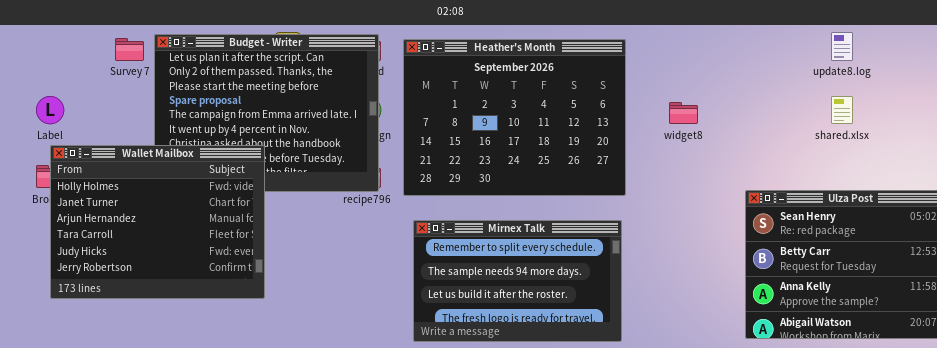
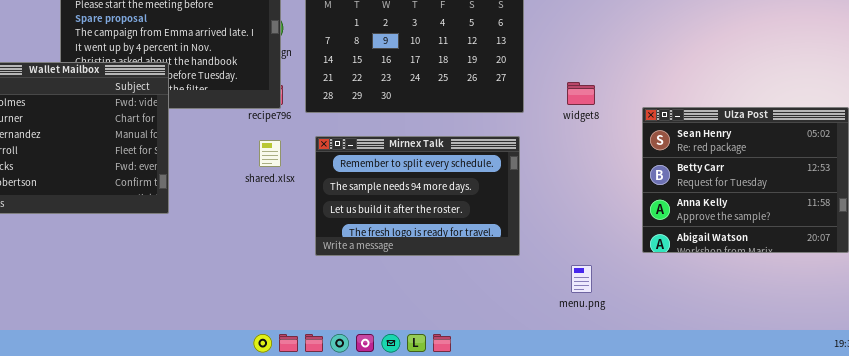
shared.xlsx: [831,96,853,124] -> [259,140,281,167], moved
widget8: [669,102,698,124] -> [567,82,595,105], moved

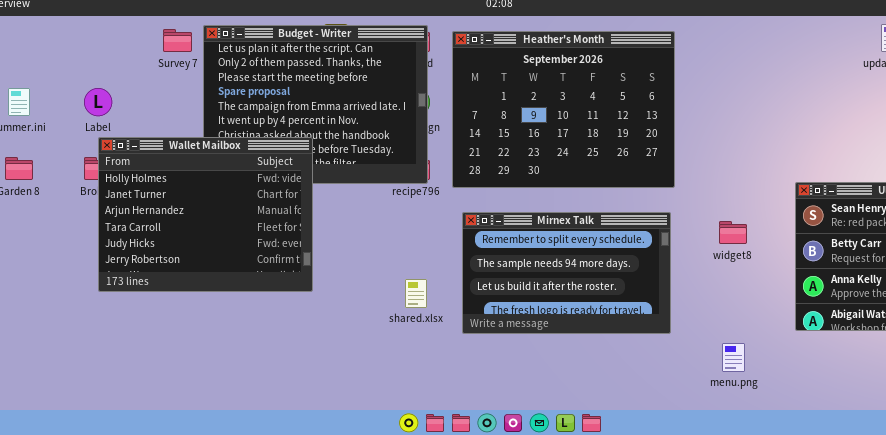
widget8: [567,82,595,105] -> [719,221,747,244], moved
shared.xlsx: [259,140,281,167] -> [405,279,427,308], moved

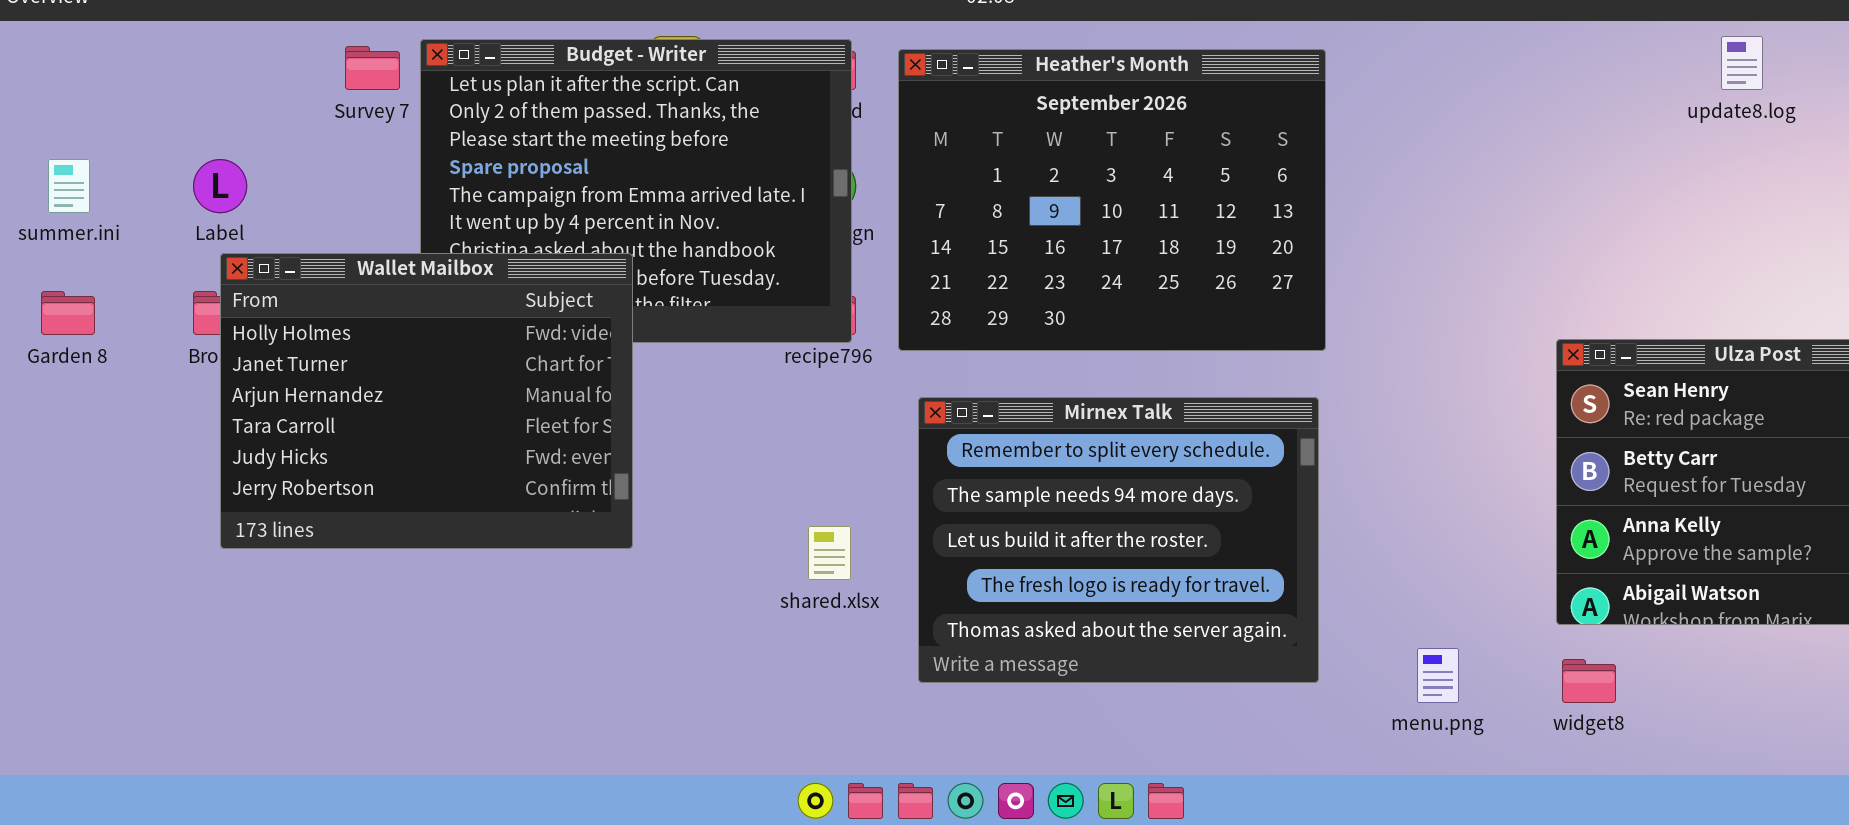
Mirnex Talk: [462,212,671,334] -> [918,397,1319,683], resized
widget8: [719,221,747,244] -> [1562,659,1616,703], moved

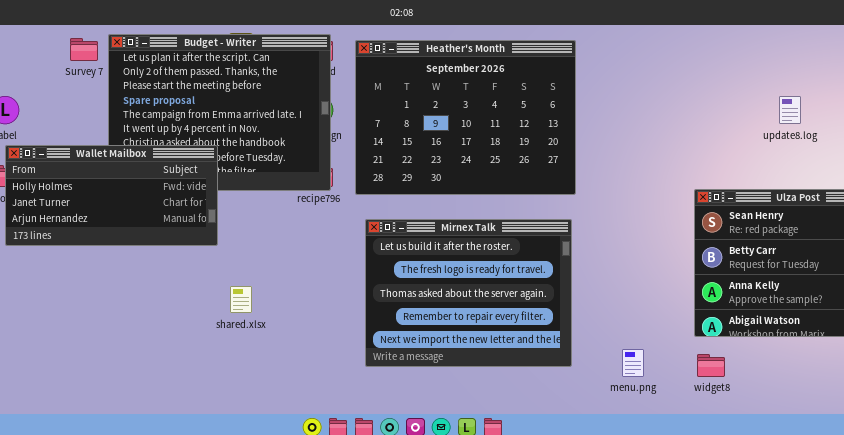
update8.log: [1721,36,1763,90] -> [779,96,801,124], moved
Wallet Mailbox: [220,253,633,549] -> [5,145,218,246], resized
Mirnex Talk: [918,397,1319,683] -> [365,219,572,367], scrolled down 2 rows
shared.xlsx: [808,526,851,580] -> [230,286,252,313], moved

